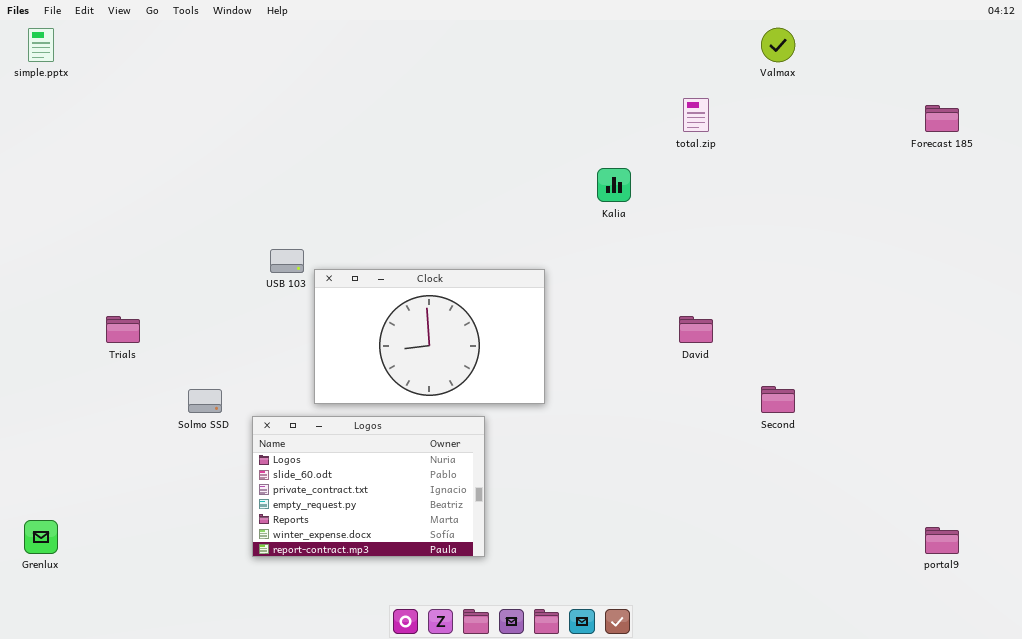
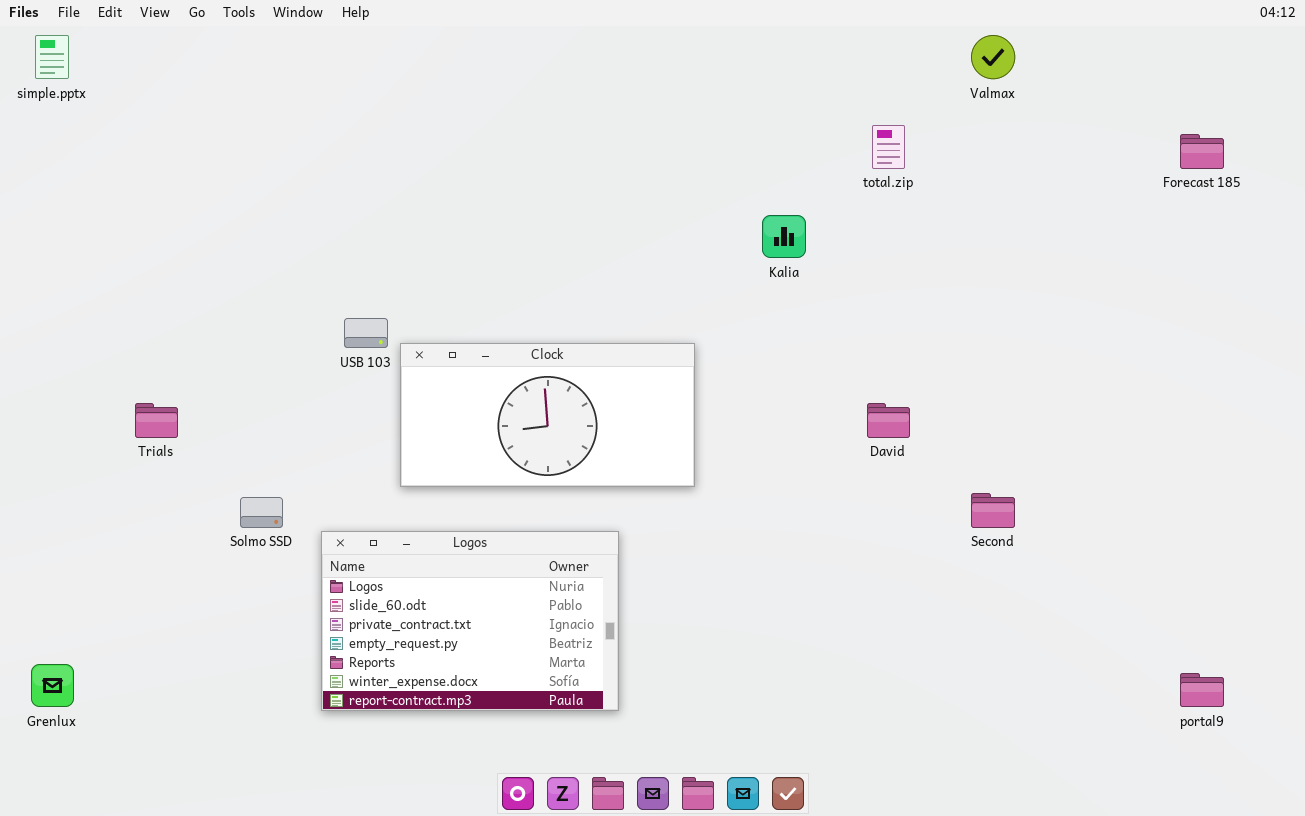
Clock: [314,269,545,404] -> [400,343,695,487], resized

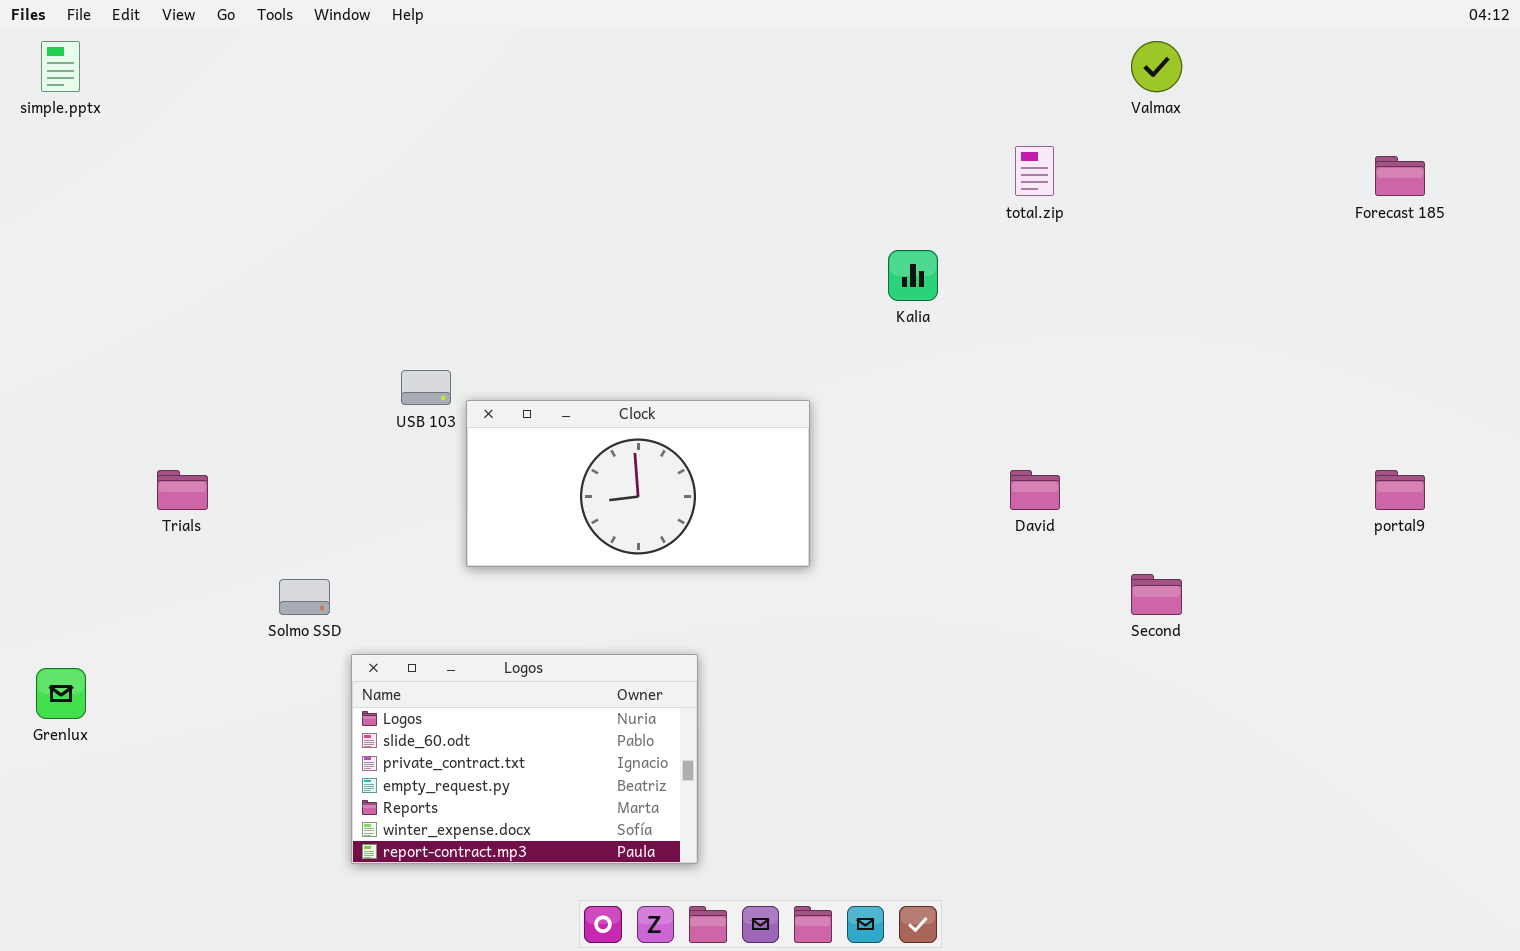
Logos: [321,531,619,711] -> [351,654,698,864], moved
Grenlux: [31,664,74,707] -> [36,668,86,719], moved
portal9: [1180,673,1224,707] -> [1375,470,1425,510], moved

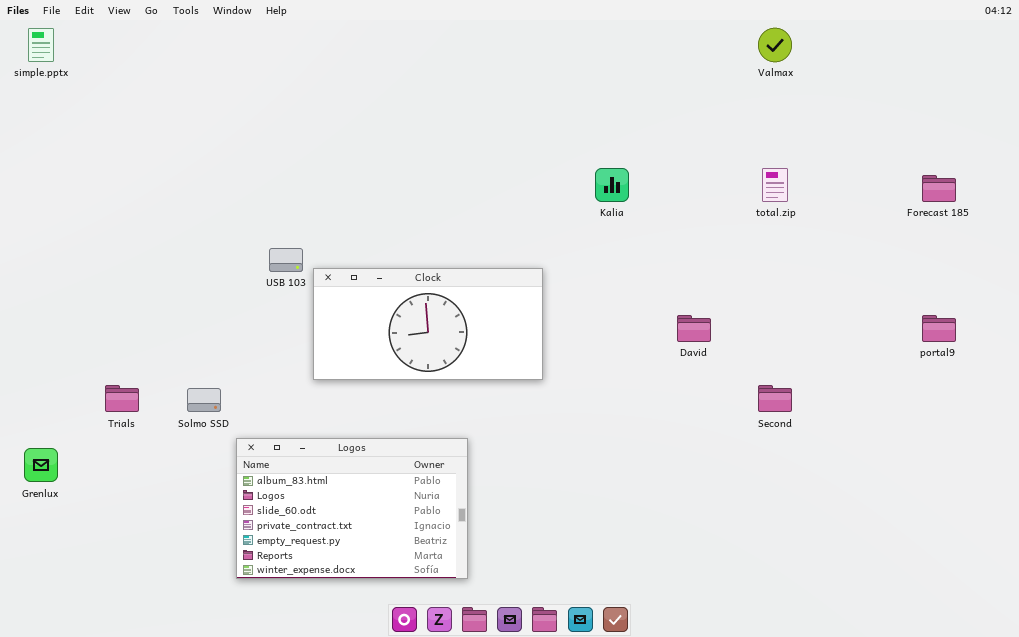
total.zip: [1015,146,1054,196] -> [762,168,788,202], moved
Forecast 185: [1375,156,1425,196] -> [922,175,956,202], moved
Trials: [157,470,208,510] -> [105,385,139,412], moved
Logos: [351,654,698,864] -> [236,438,468,579], scrolled up 1 row

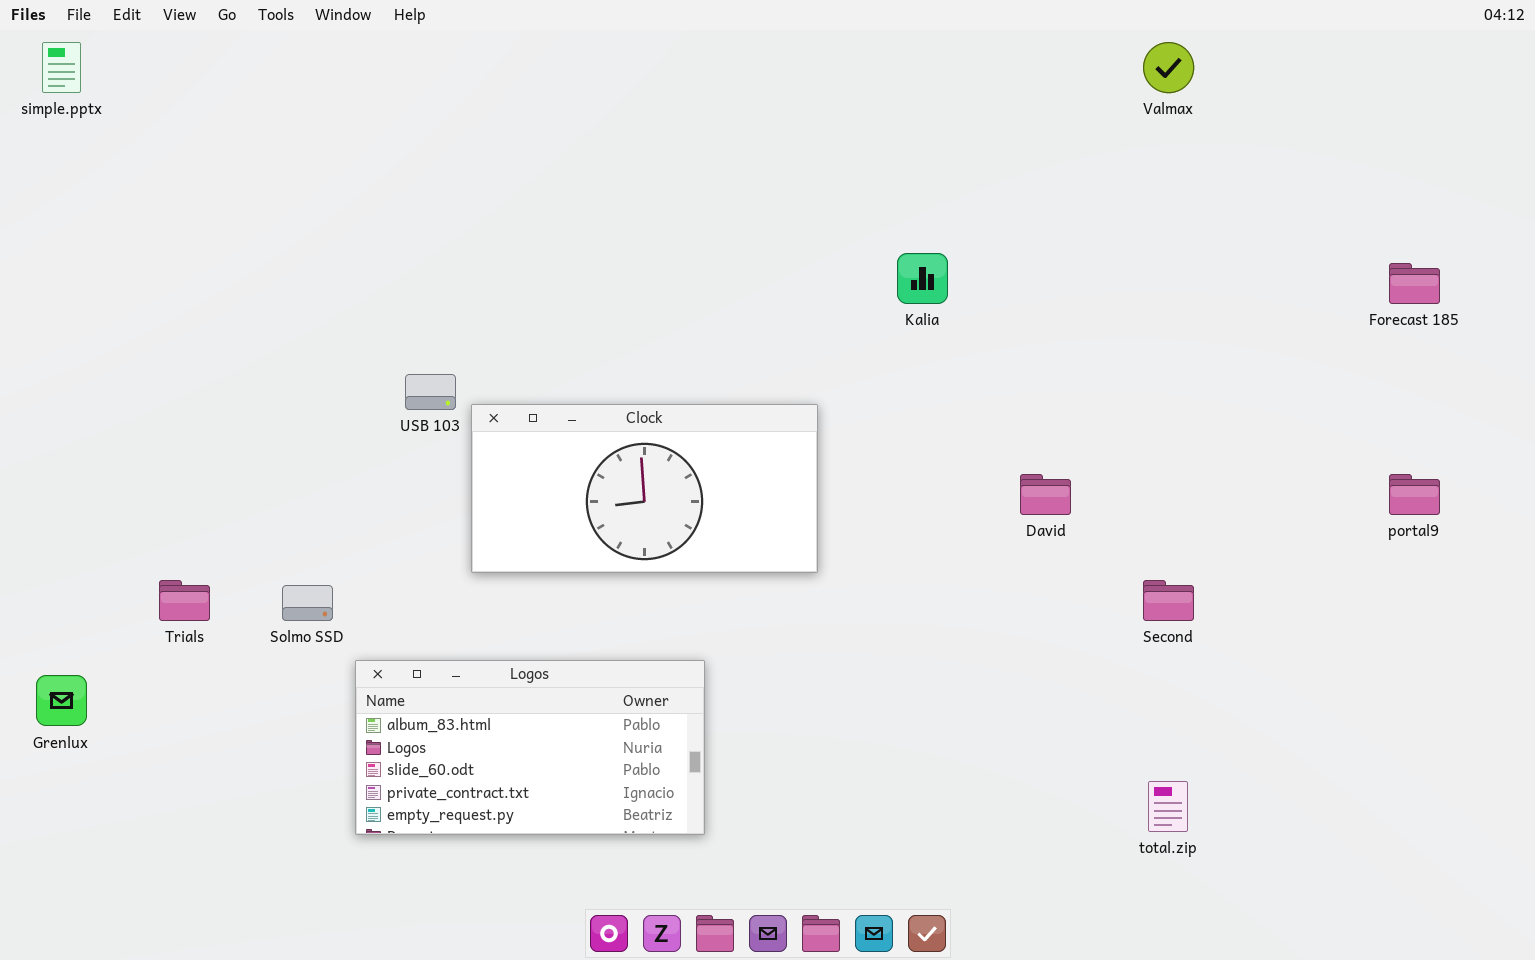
total.zip: [762,168,788,202] -> [1148,781,1188,832], moved
Logos: [236,438,468,579] -> [355,660,705,835], resized

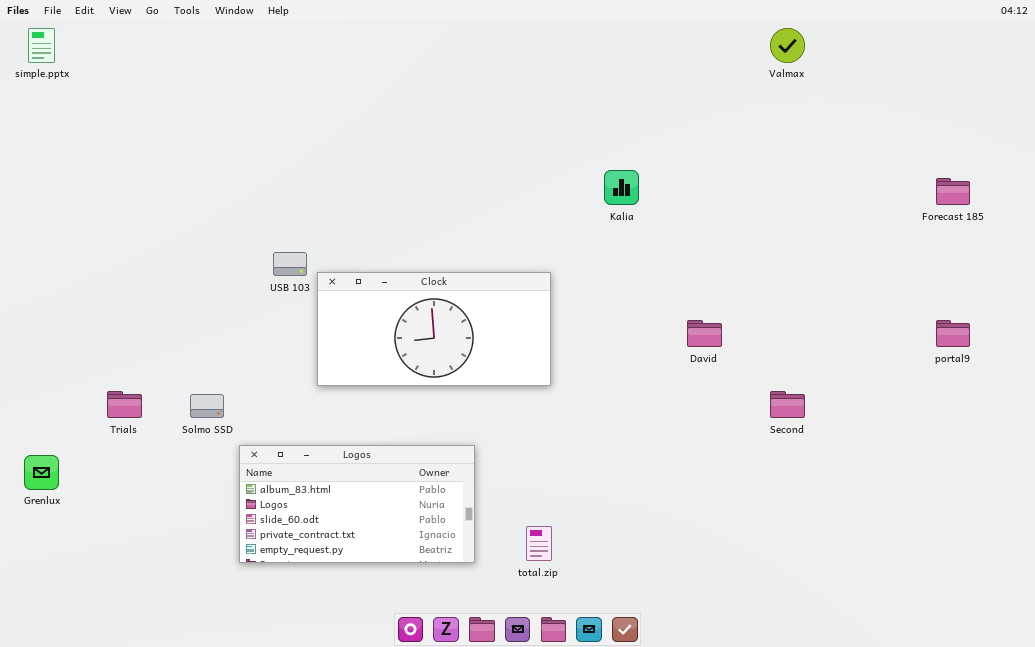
total.zip: [1148,781,1188,832] -> [526,526,552,561], moved

